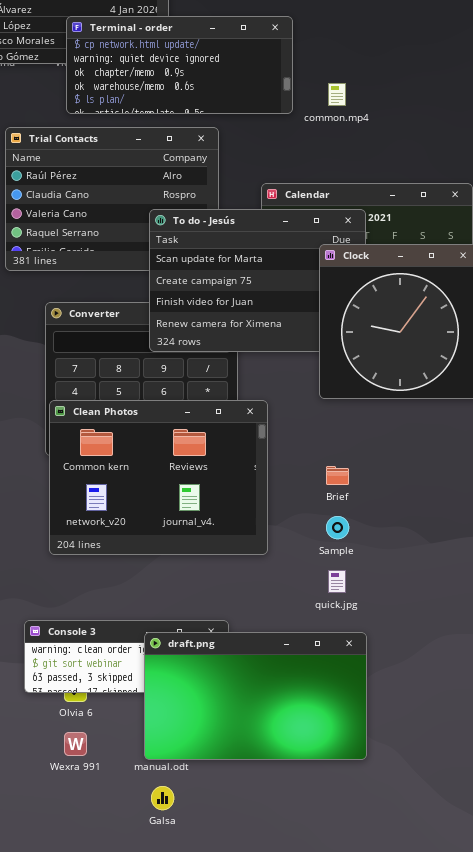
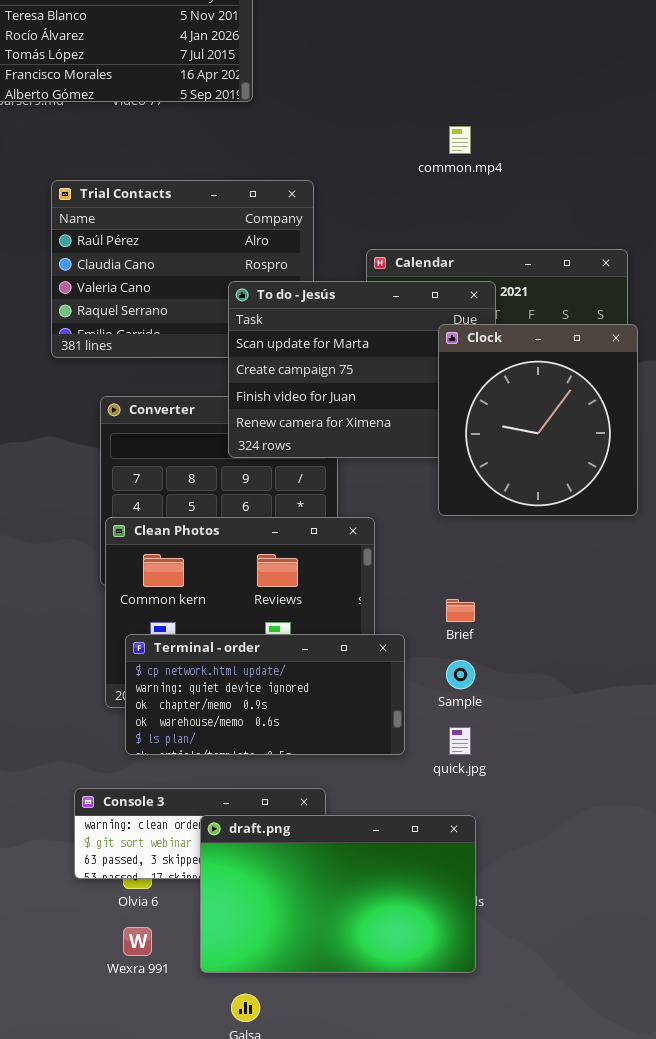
Terminal - order: [66,16,293,114] -> [125,634,405,755], moved
draft.png: [144,632,367,760] -> [200,815,476,973], moved

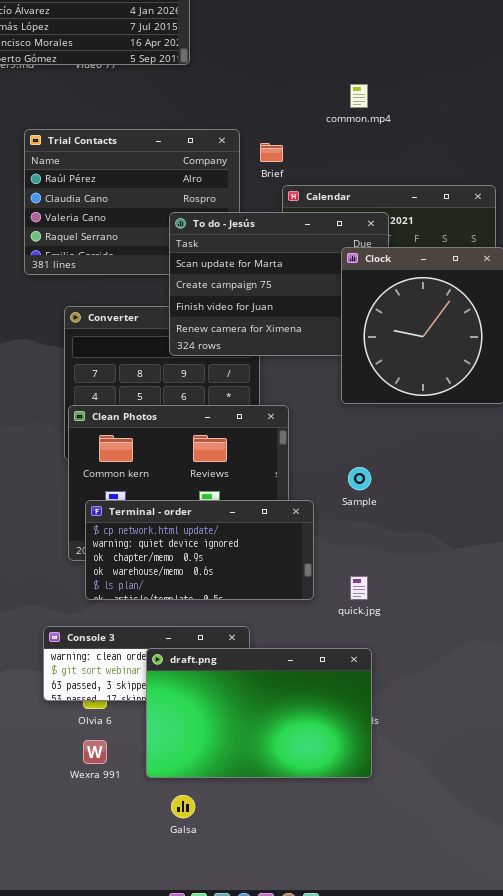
Brief: [446,599,475,622] -> [260,143,283,162], moved
Sample: [446,660,475,689] -> [348,467,371,490], moved

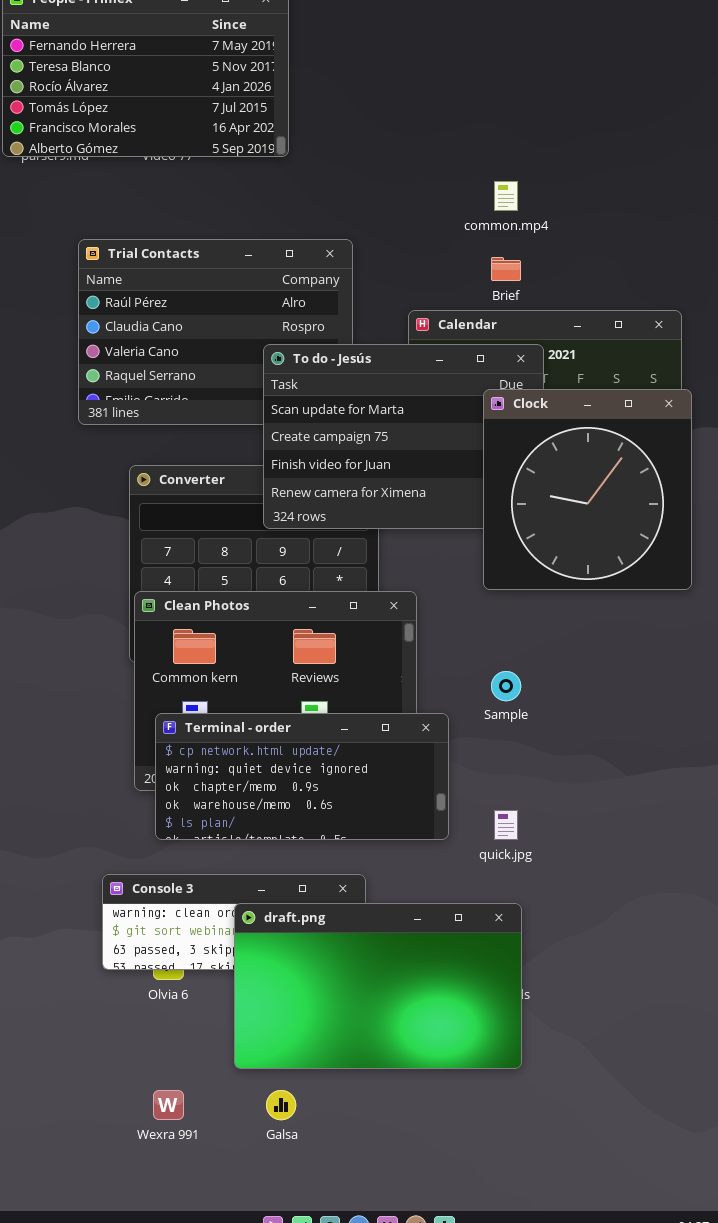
Brief: [260,143,283,162] -> [491,257,521,281], moved
Wexra 991: [83,740,107,764] -> [153,1090,184,1120], moved

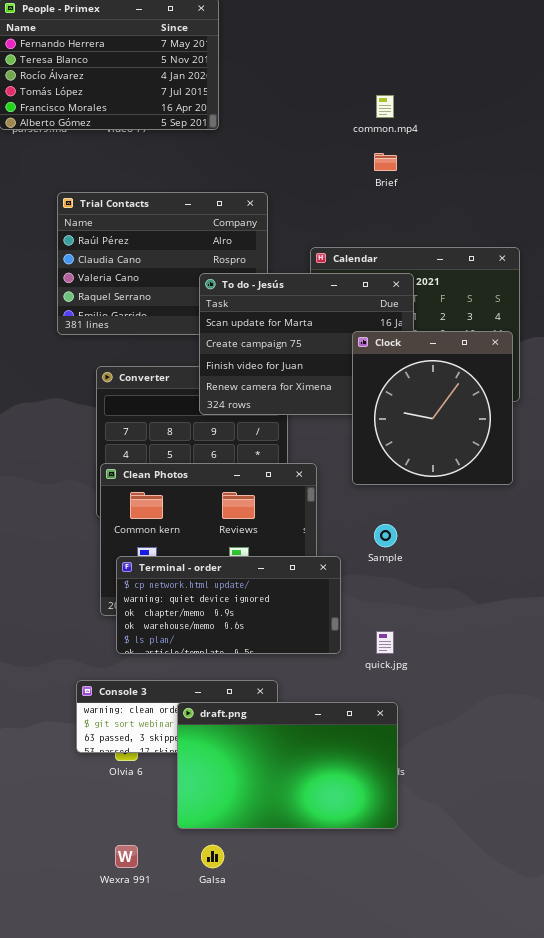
common.mp4: [494,181,518,211] -> [376,95,394,118], moved
Brief: [491,257,521,281] -> [374,153,397,171], moved
Clock: [483,389,692,590] -> [352,331,513,485], moved

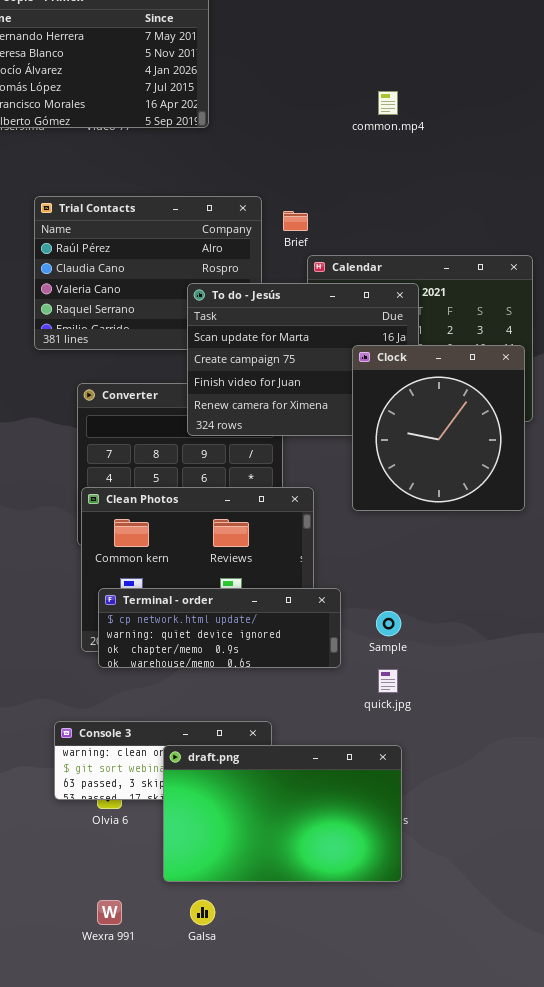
Brief: [374,153,397,171] -> [283,211,308,231], moved
Sample: [374,524,397,547] -> [376,611,401,636], moved
Terminal - order: [116,556,341,654] -> [98,588,341,668], resized

